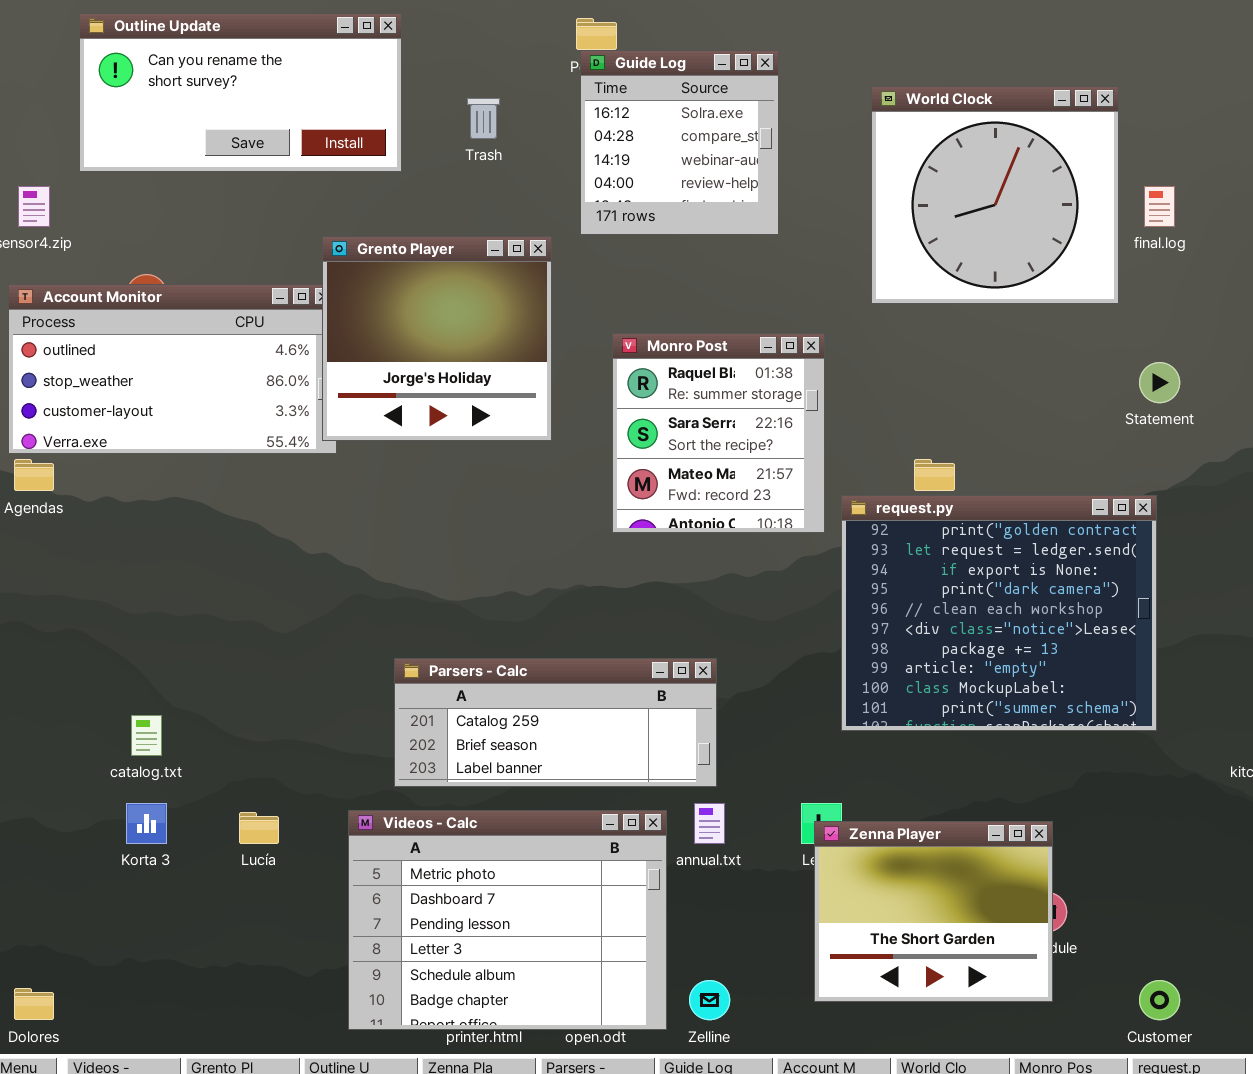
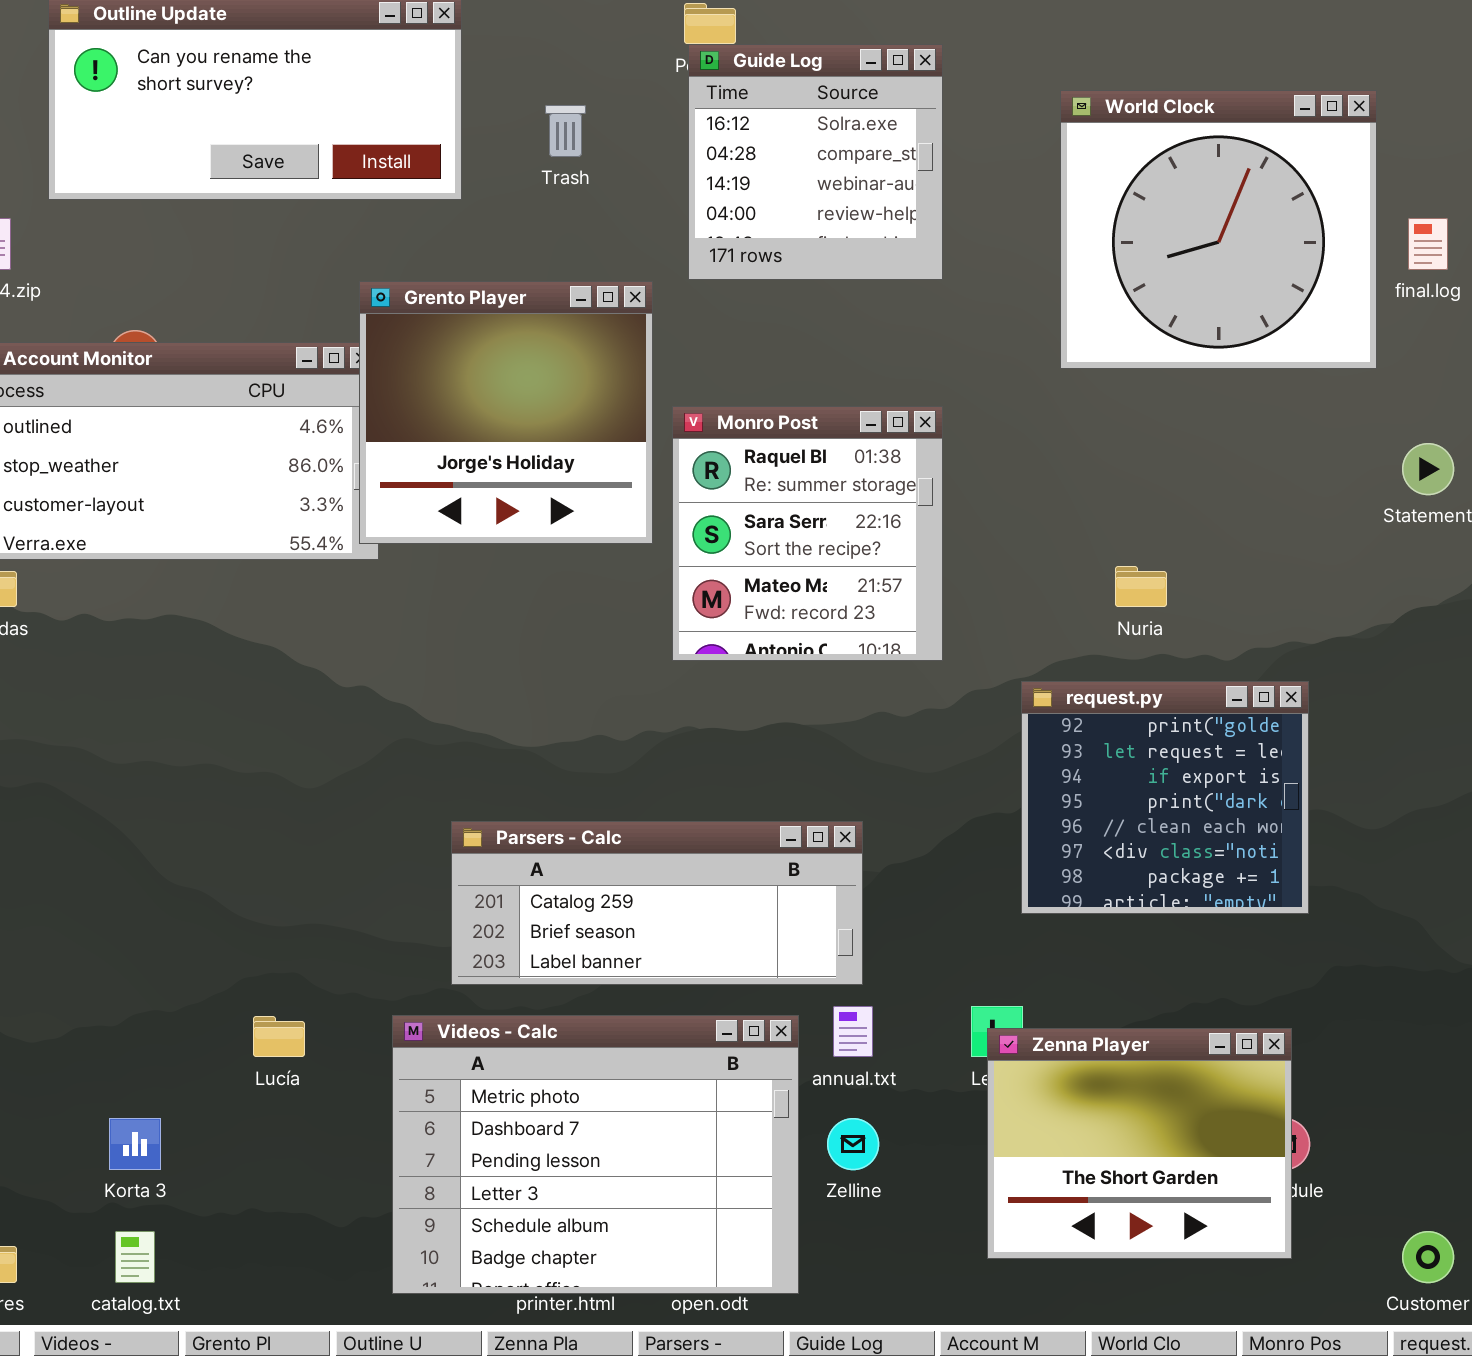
Monro Post: [612,333,825,533] -> [672,406,943,661], moved
request.py: [841,495,1157,731] -> [1021,681,1309,914], resized
catalog.txt: [131,715,162,756] -> [115,1231,155,1283], moved
Korta 3: [126,803,167,844] -> [109,1118,161,1170], moved
Zelline: [689,980,730,1020] -> [827,1118,879,1170], moved

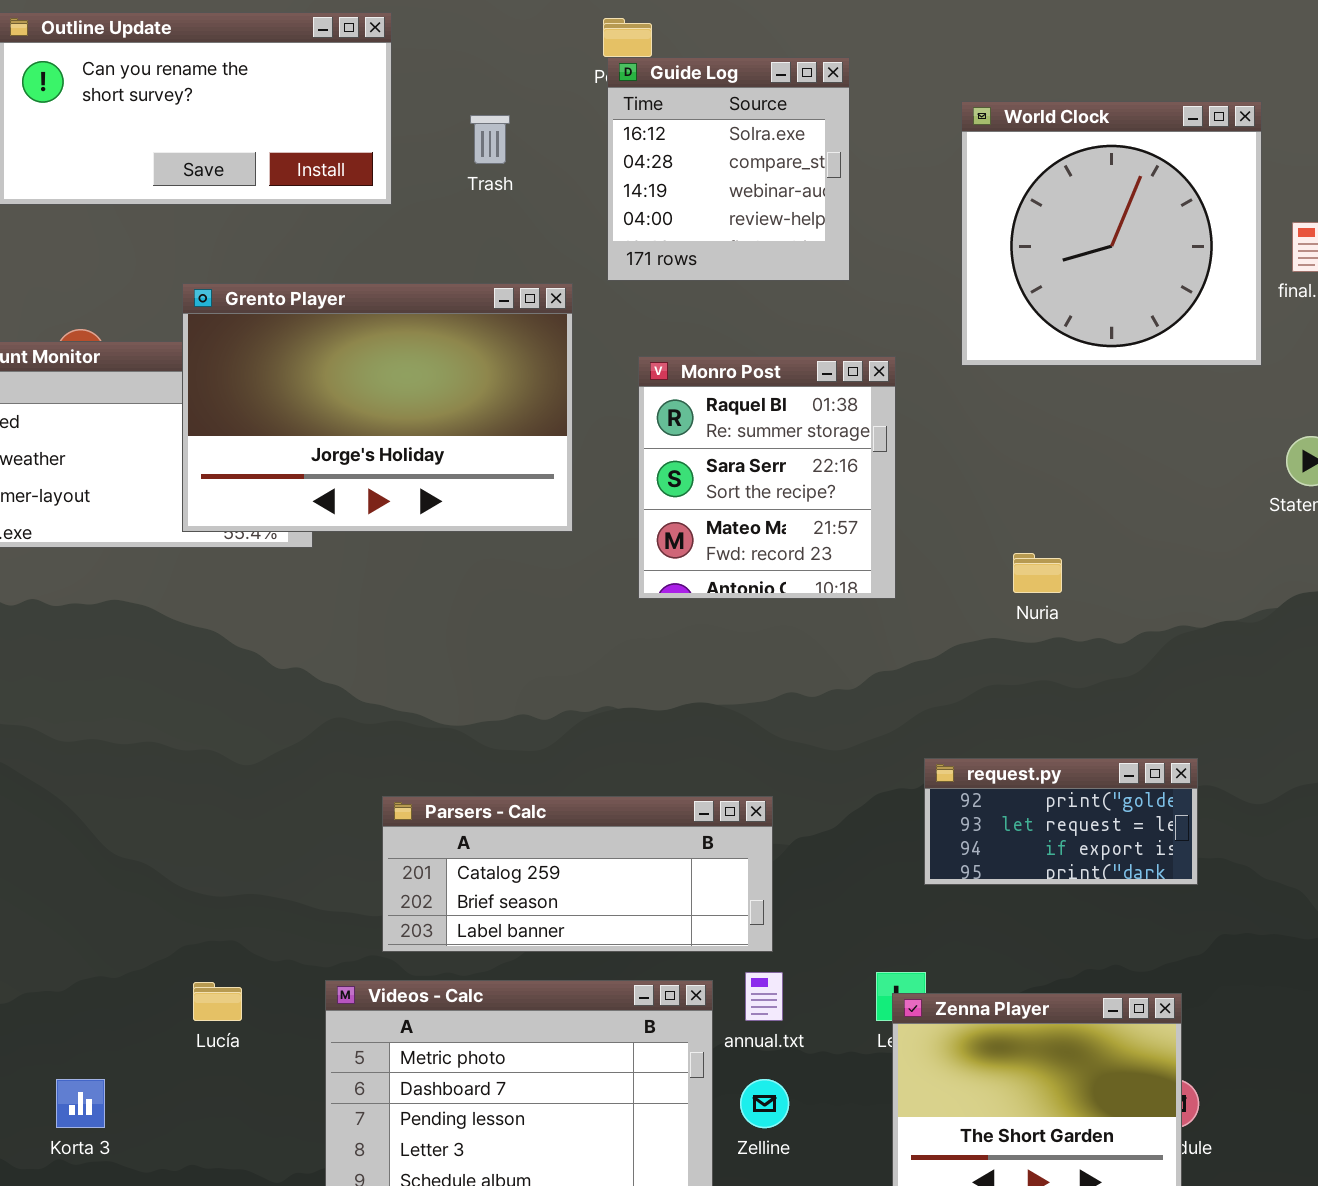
Grento Player: [359,281,653,544] -> [182,283,573,532], resized
Monro Post: [672,406,943,661] -> [638,356,896,599], moved
request.py: [1021,681,1309,914] -> [924,758,1198,885], resized

